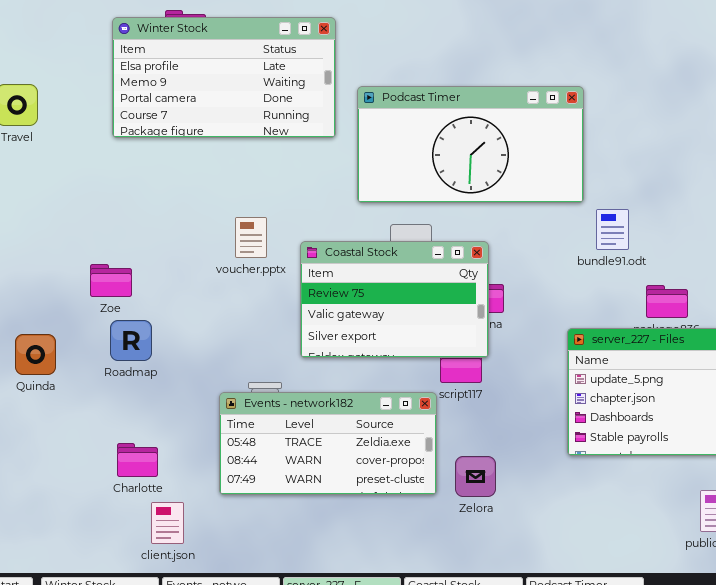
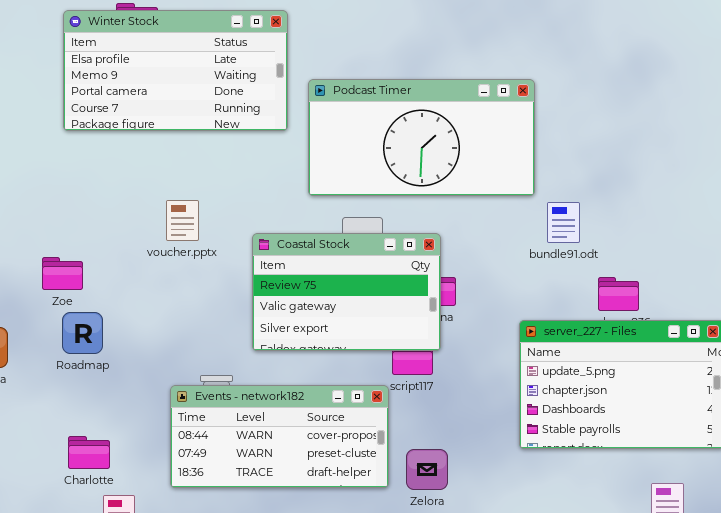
voucher.pptx: [235,217,267,258] -> [166,200,199,241], moved
Events - network182: [219,392,437,495] -> [170,385,389,488], scrolled down 1 row

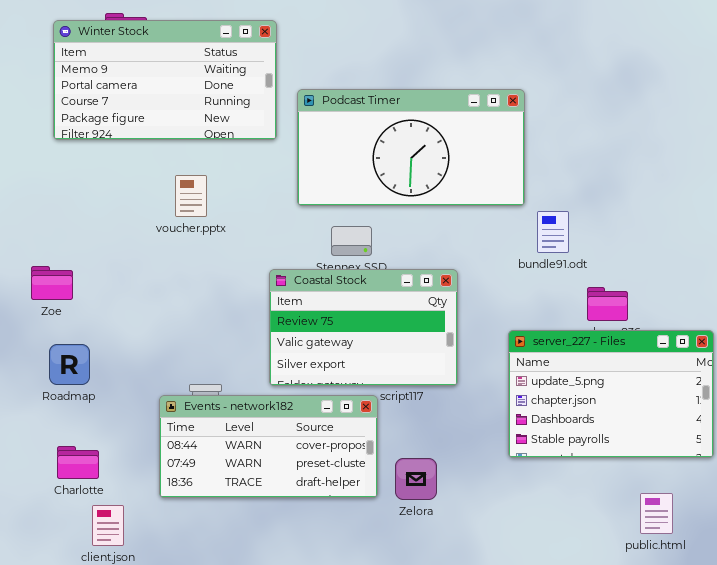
Winter Stock: [63,10,288,131] -> [53,20,277,140], scrolled down 1 row
voucher.pptx: [166,200,199,241] -> [175,175,207,217], moved
Coastal Stock: [252,233,441,351] -> [269,269,458,386], moved
Roadmap: [62,312,103,354] -> [49,344,90,385], moved

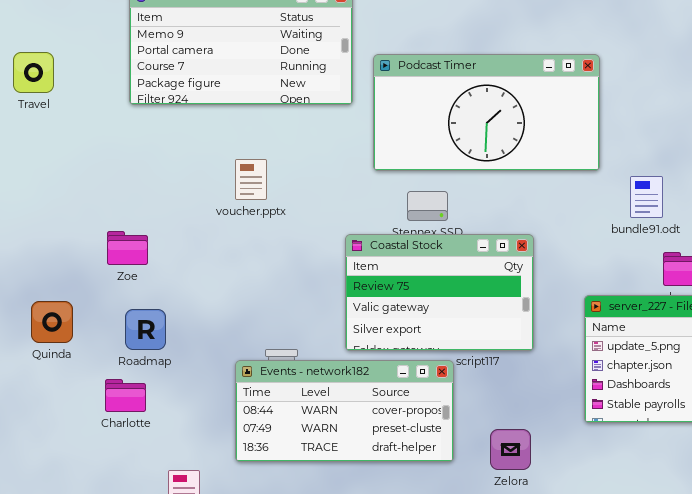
voucher.pptx: [175,175,207,217] -> [235,159,267,200], moved
bundle91.odt: [537,211,569,253] -> [630,176,663,218], moved
Charlotte: [57,446,99,479] -> [105,379,146,412], moved
Zelora: [395,458,437,500] -> [490,429,531,470], moved

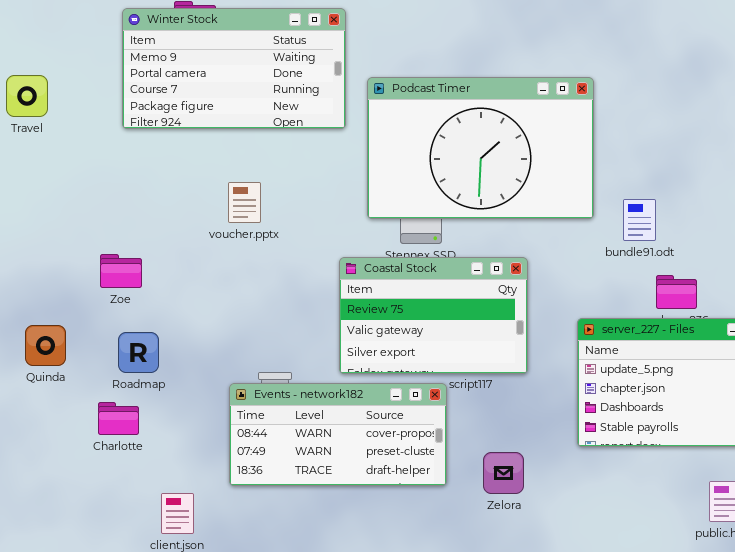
Podcast Timer: [373,54,600,171] -> [367,77,594,219], resized

